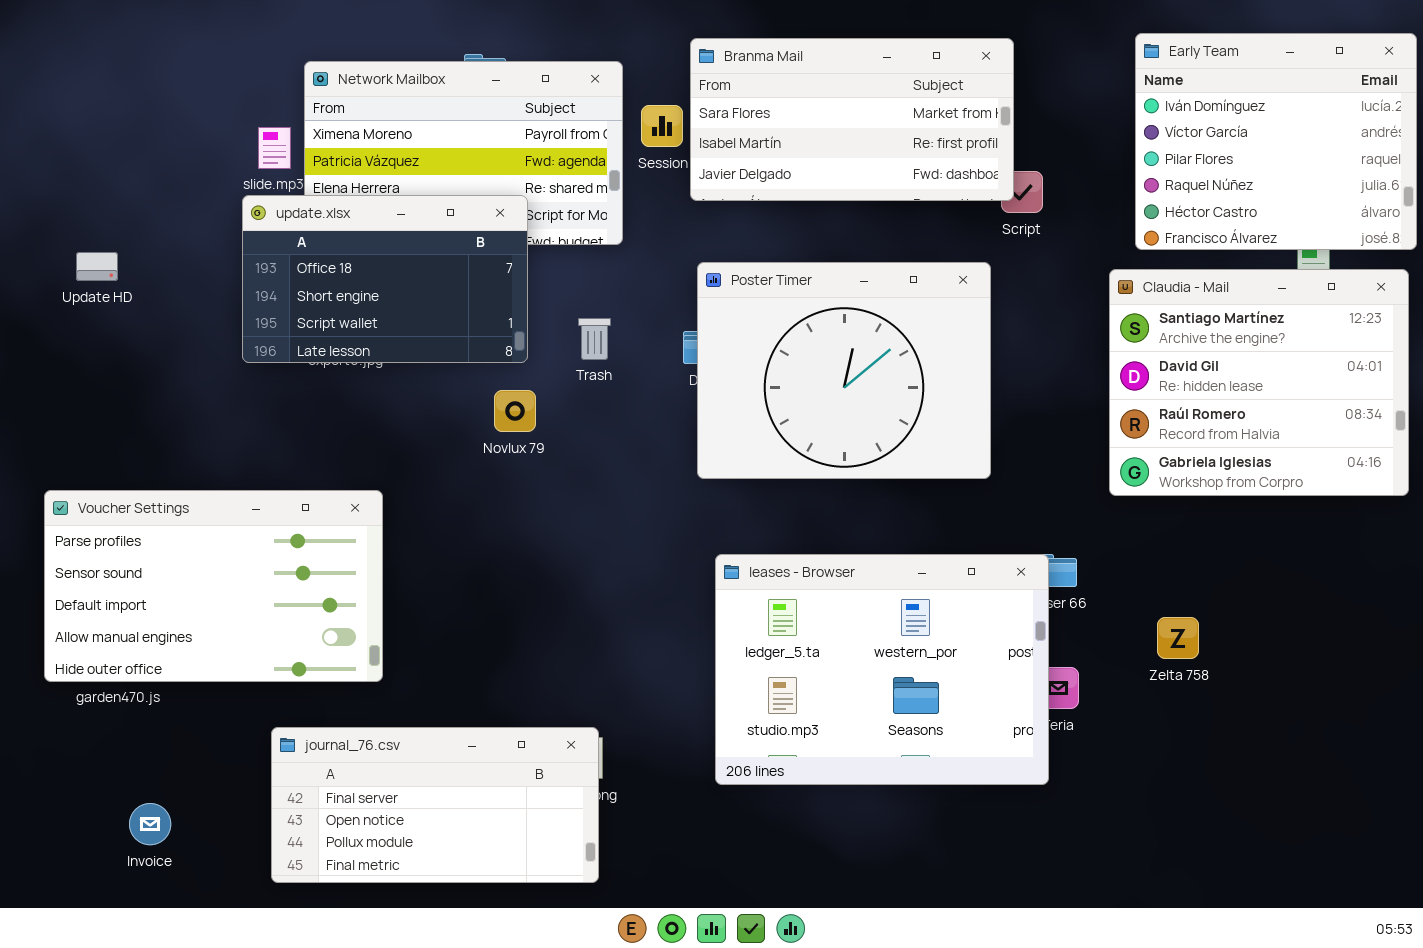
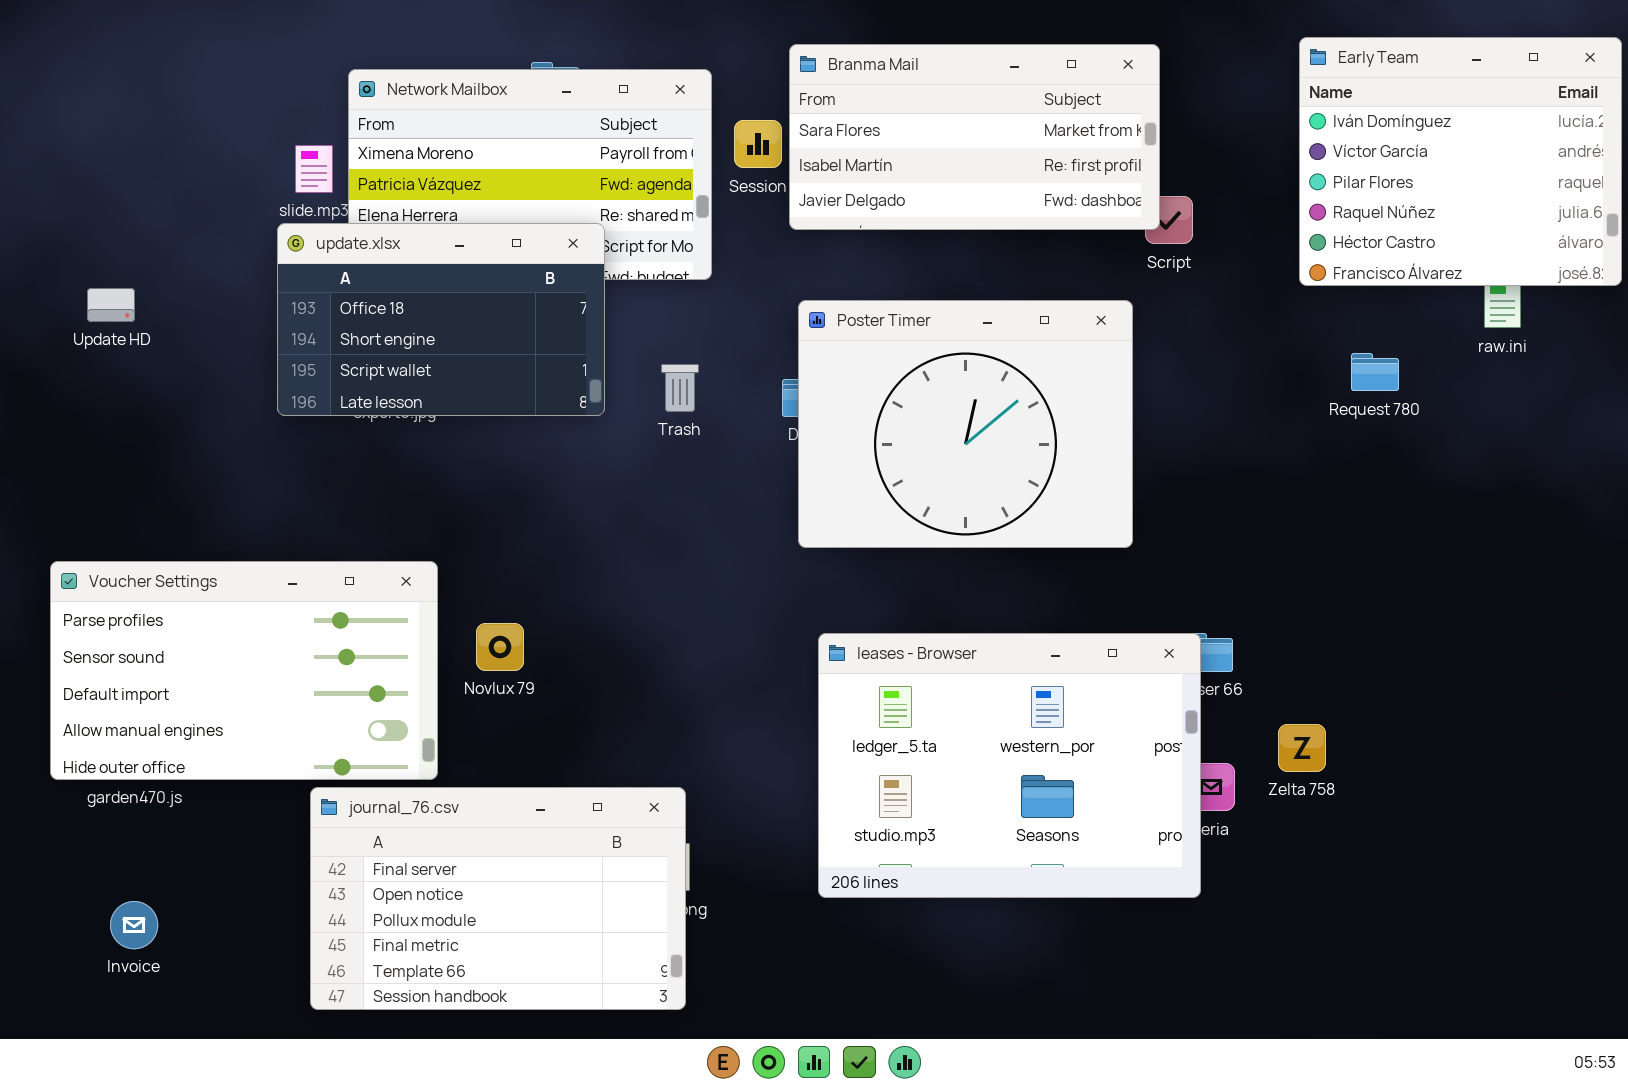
Claudia - Mail: [1109,269,1409,496] -> none, closed
Novlux 79: [494,390,536,432] -> [476,623,524,671], moved
Zelta 758: [1157,617,1199,659] -> [1278,724,1326,772], moved
journal_76.csv: [271,727,599,883] -> [310,787,686,1010], resized
Invoice: [129,803,171,845] -> [110,901,158,949], moved

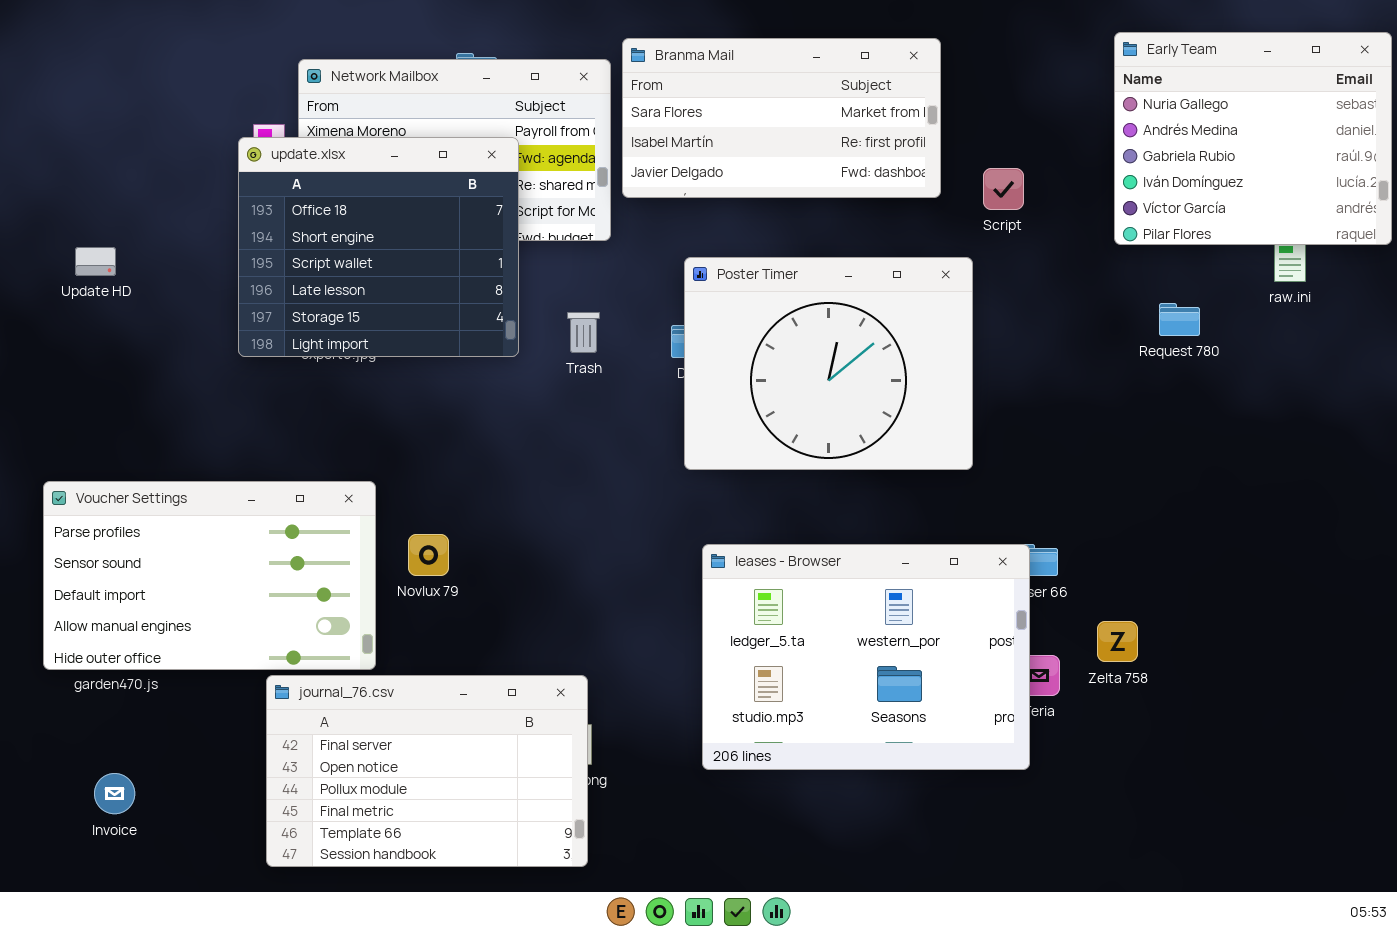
Early Team: [1299,37,1622,286] -> [1114,32,1392,245], scrolled up 3 rows
Branma Mail: [789,44,1160,230] -> [622,38,941,198], moved
update.xlsx: [277,223,605,416] -> [238,137,519,357], resized

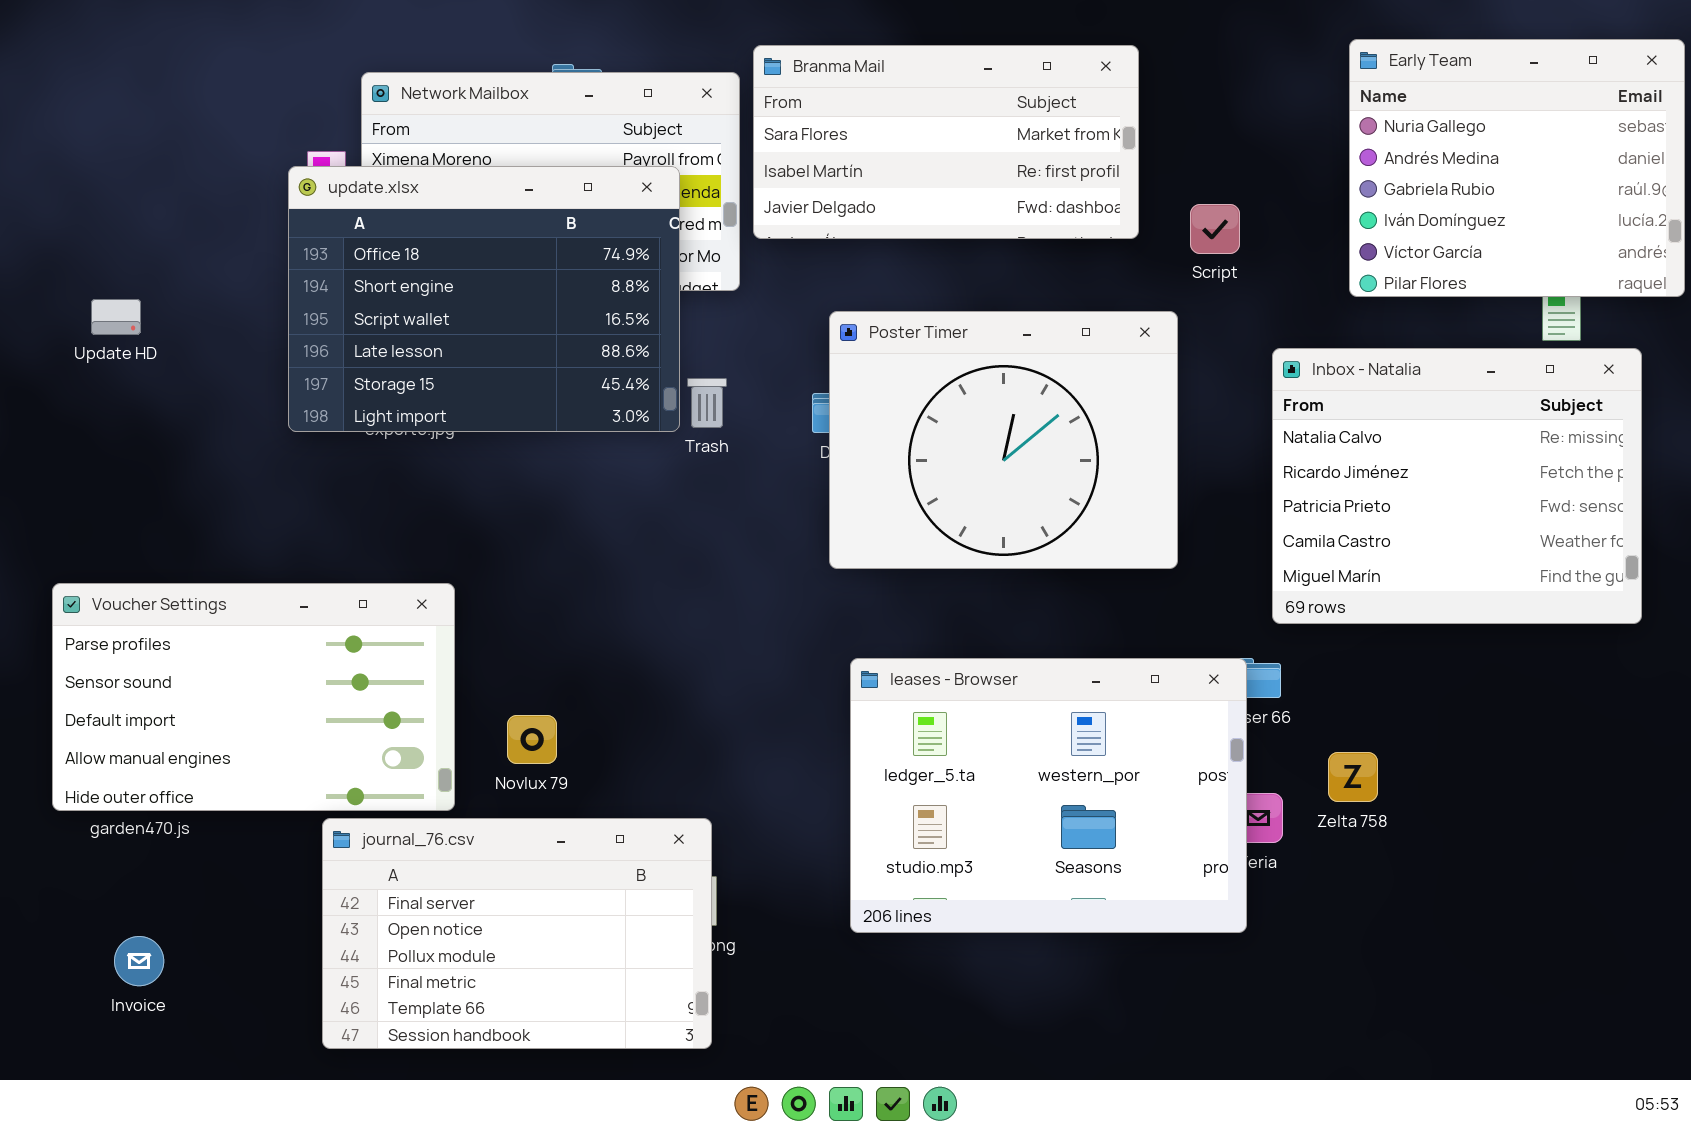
update.xlsx: [238,137,519,357] -> [288,166,680,432], resized
Inbox - Natalia: none -> [1272,348,1642,624], opened
Novlux 79: [408,534,449,576] -> [507,715,557,764], moved

